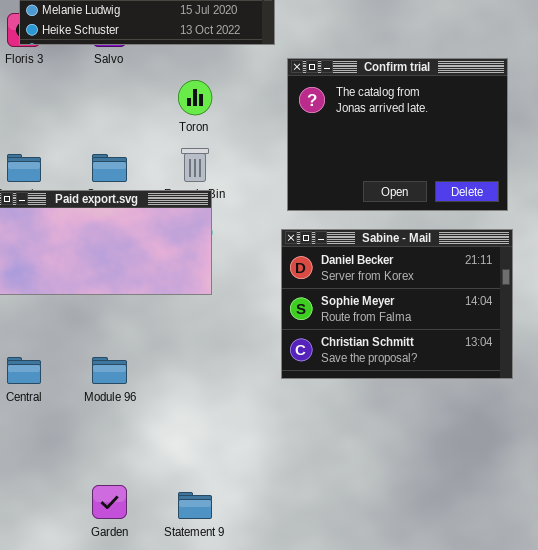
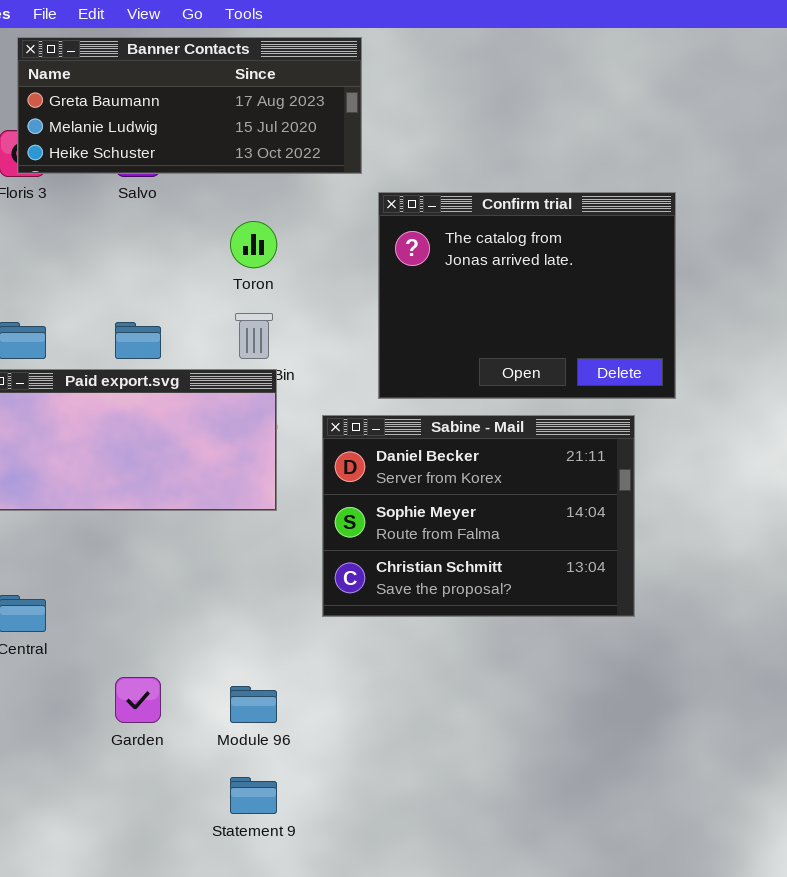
Sabine - Mail: [281,229,513,379] -> [322,415,635,617], moved
Module 96: [92,357,127,384] -> [230,686,277,723], moved
Garden: [92,485,127,519] -> [115,677,161,723], moved

